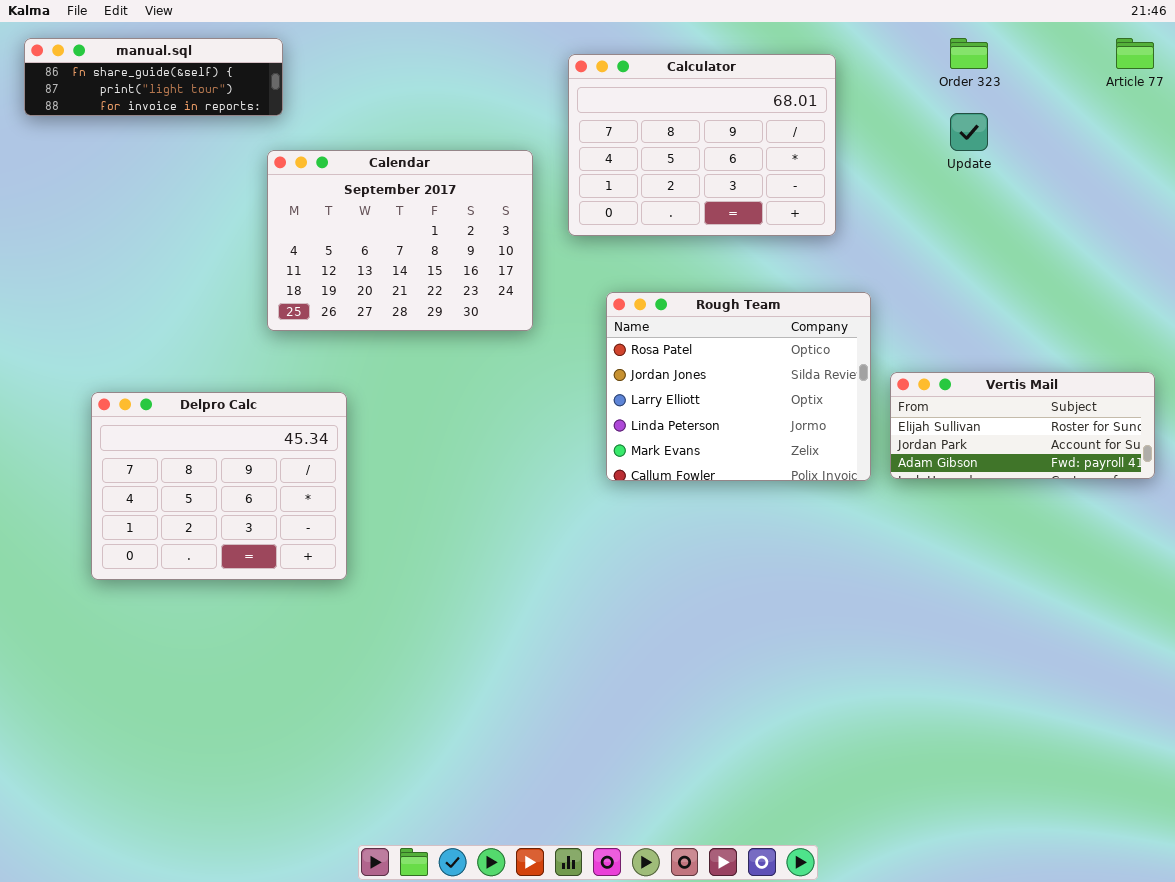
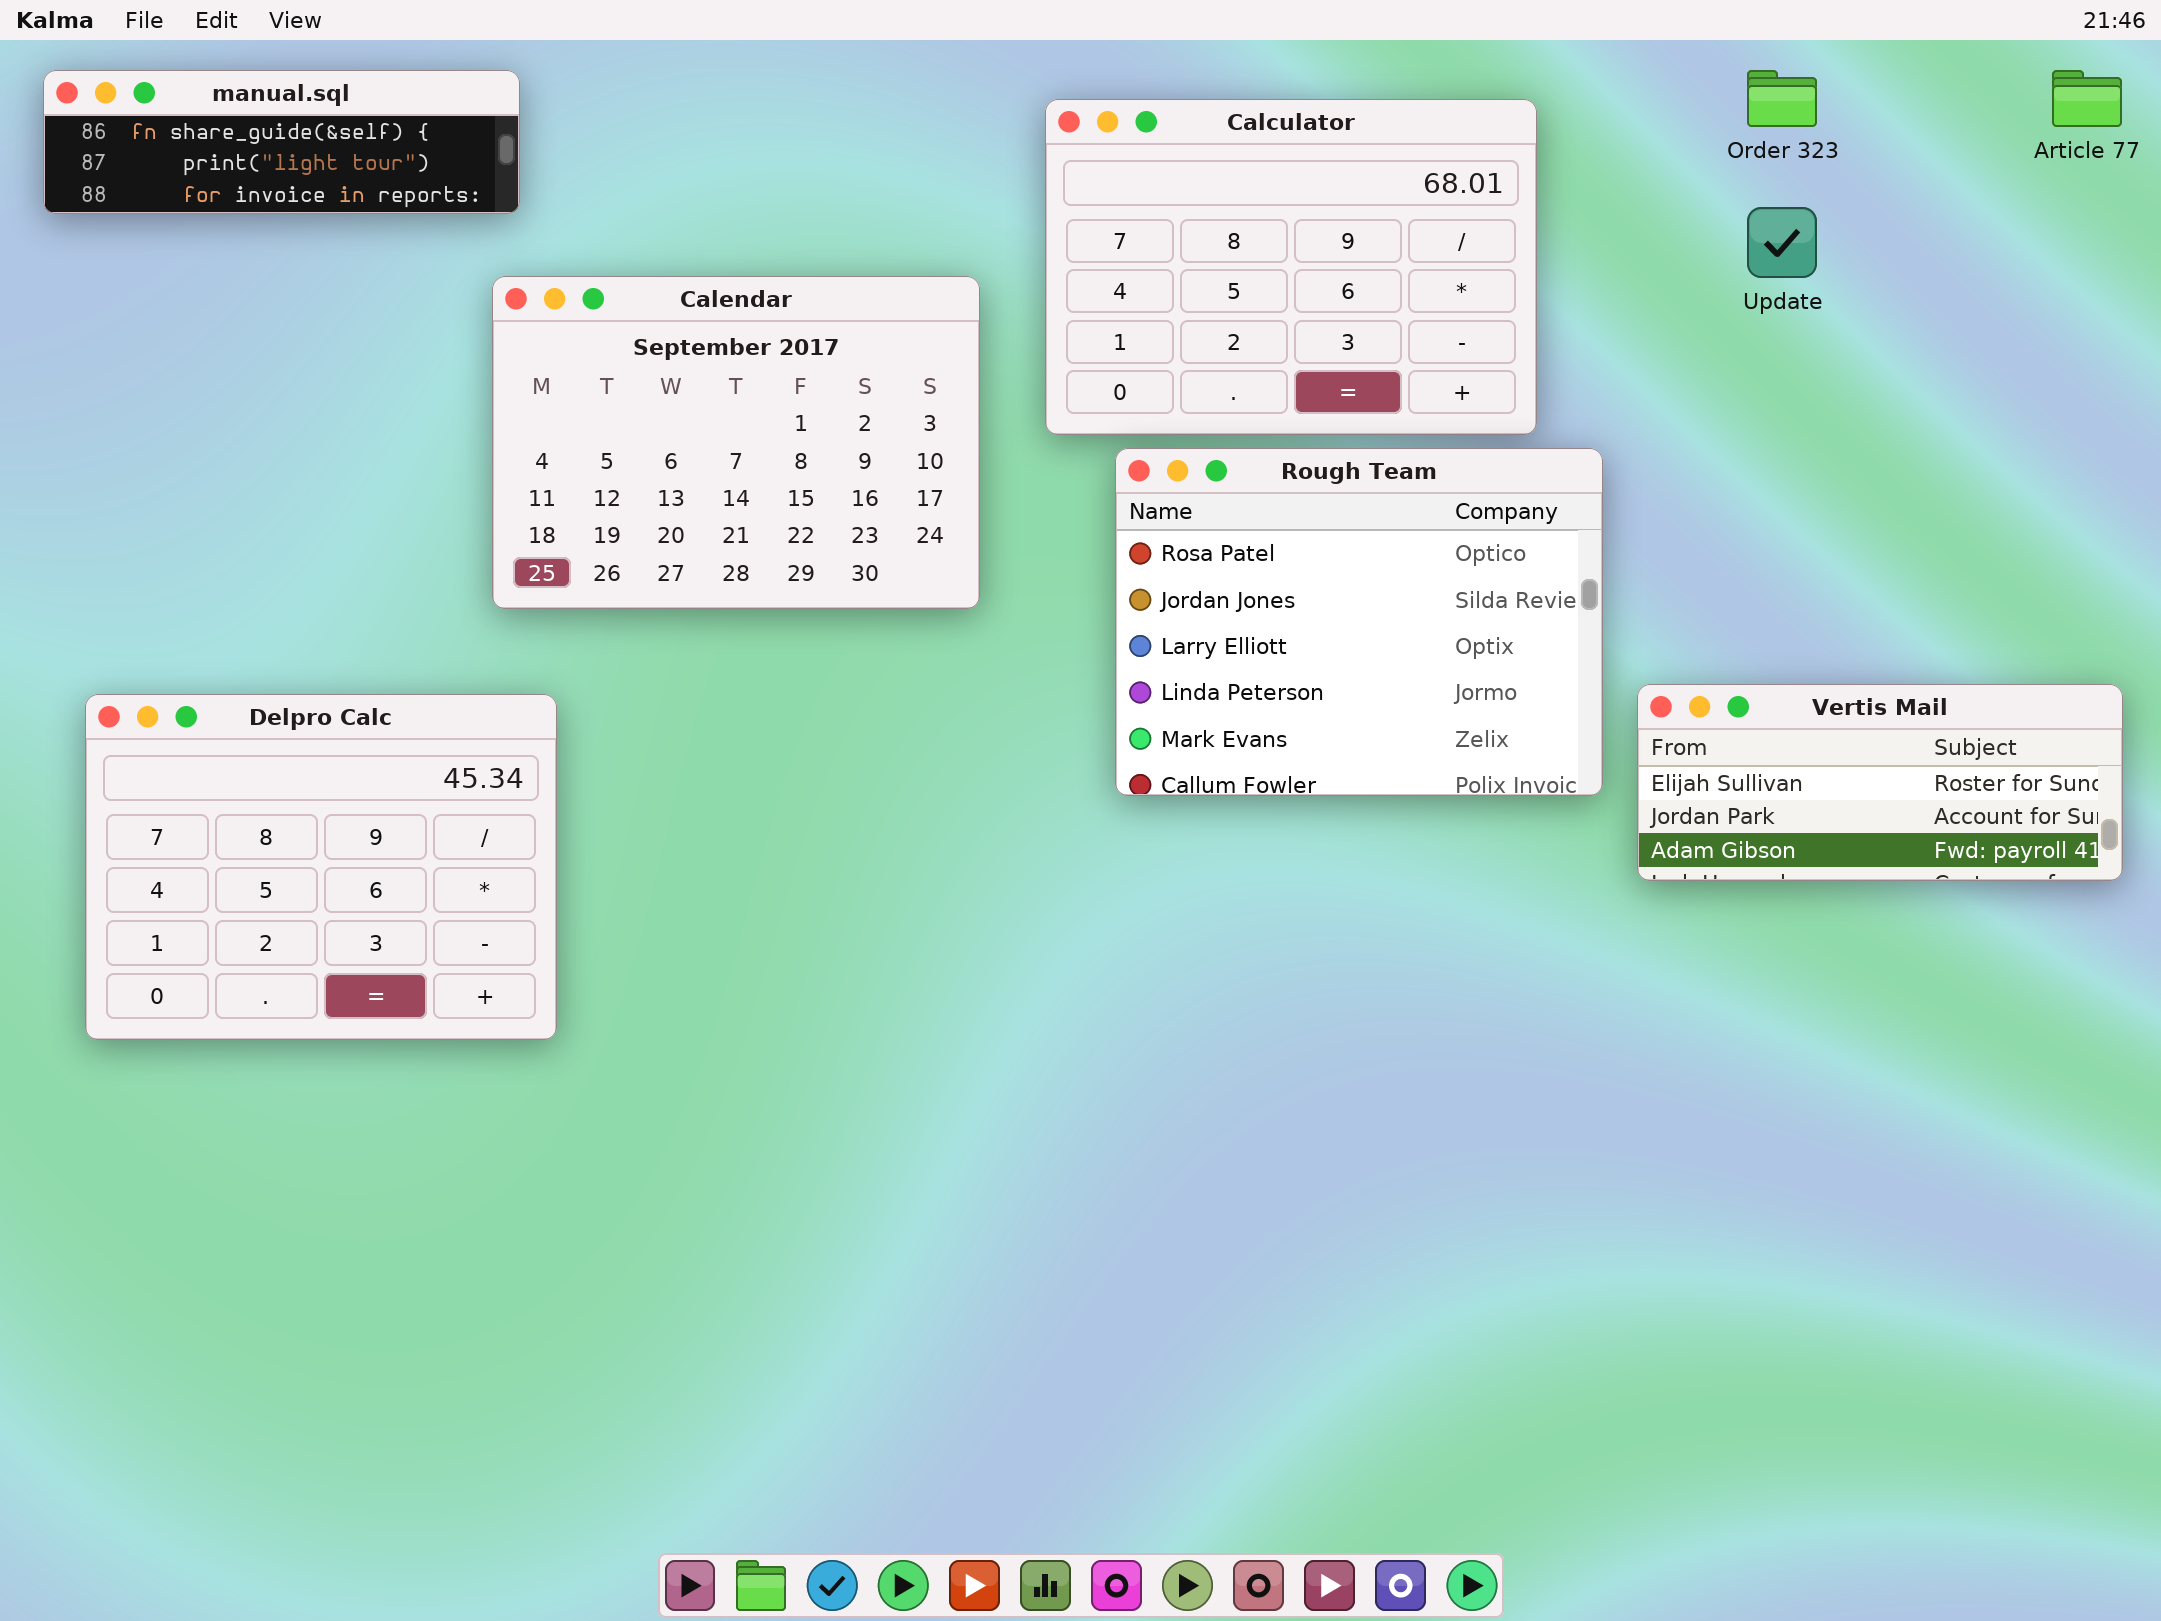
Rough Team: [606,292,871,481] -> [1115,448,1603,796], moved
Delpro Calc: [91,392,347,580] -> [85,694,557,1040], moved

